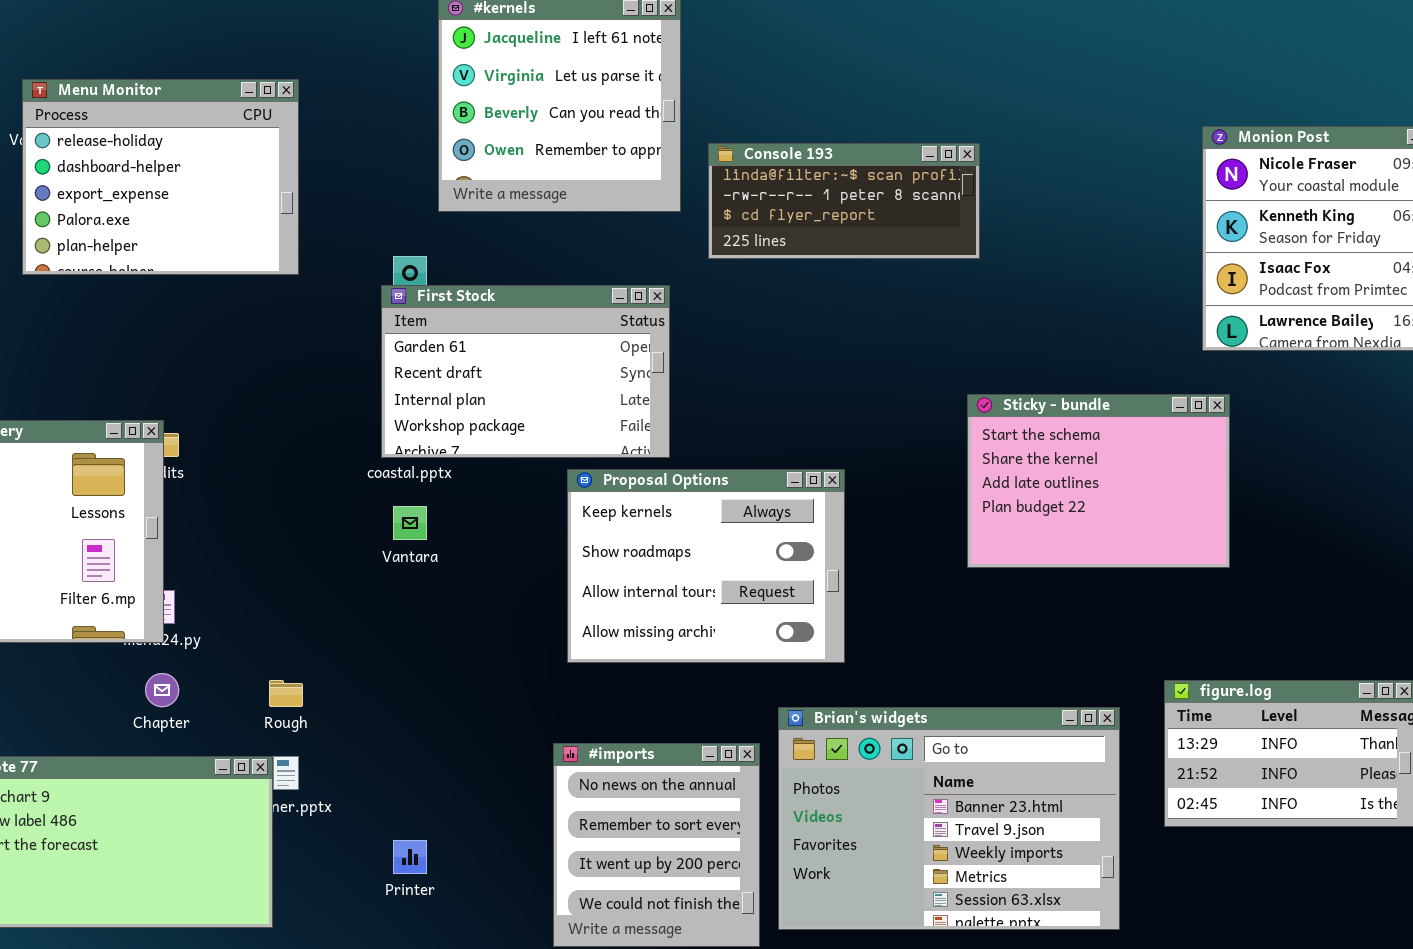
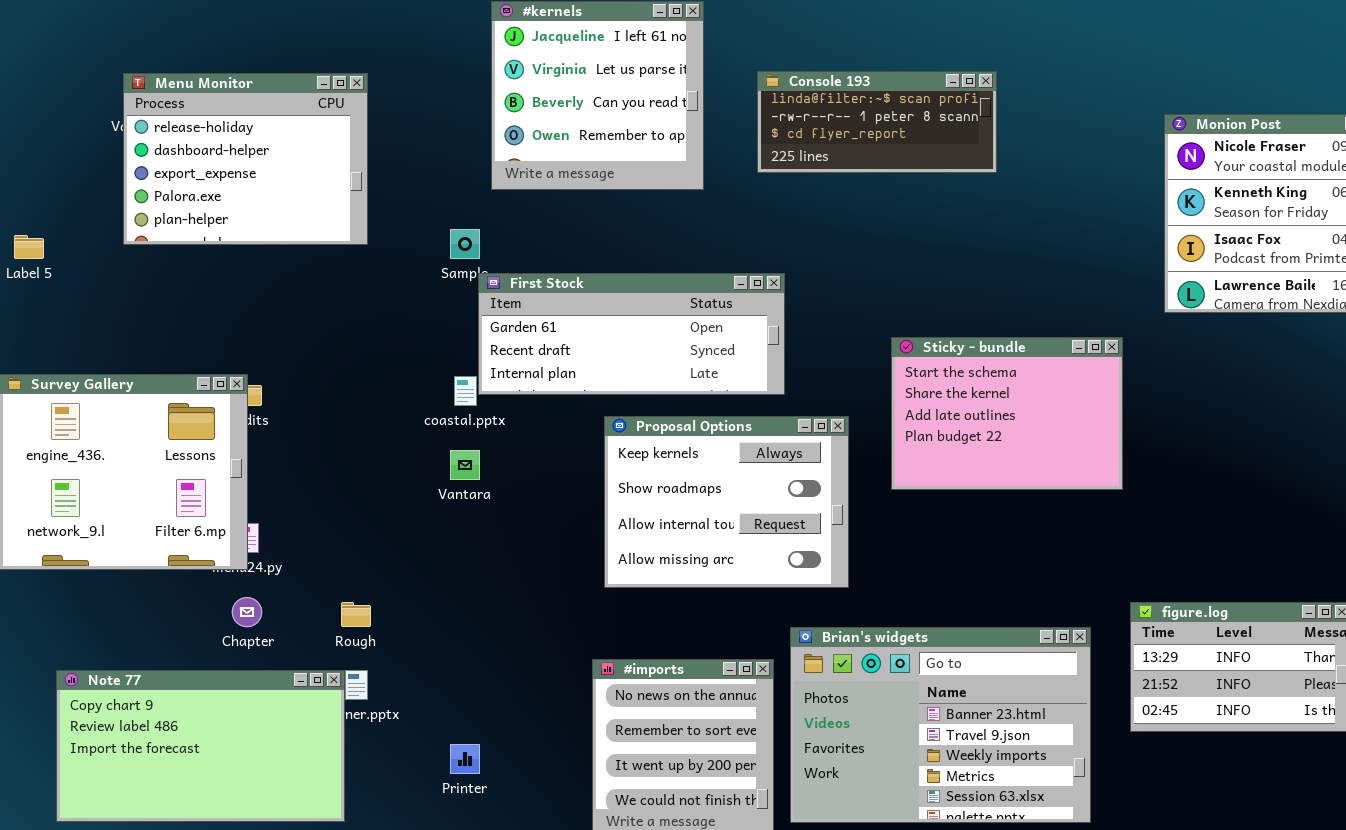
Console 193: [708,143,980,259] -> [757,71,997,173], moved
First Stock: [381,285,670,458] -> [478,273,785,395], moved, resized
Sticky - bundle: [967,394,1230,568] -> [891,337,1123,490], moved

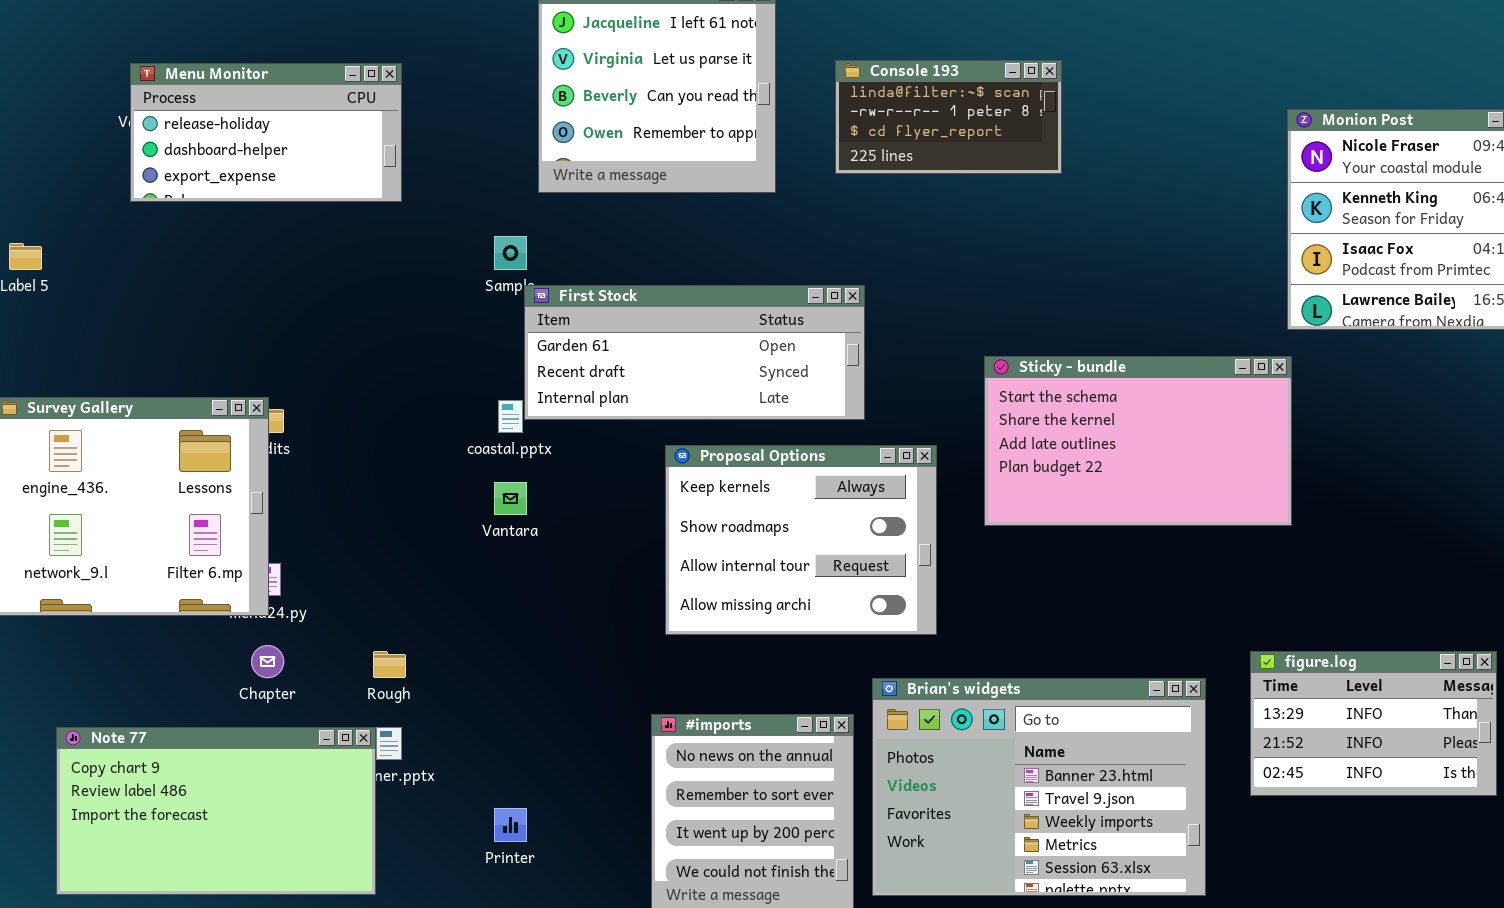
Console 193: [757,71,997,173] -> [835,60,1062,174], resized
Menu Monitor: [123,73,368,245] -> [130,63,402,202], resized
Sticky - bundle: [891,337,1123,490] -> [984,356,1292,526], resized

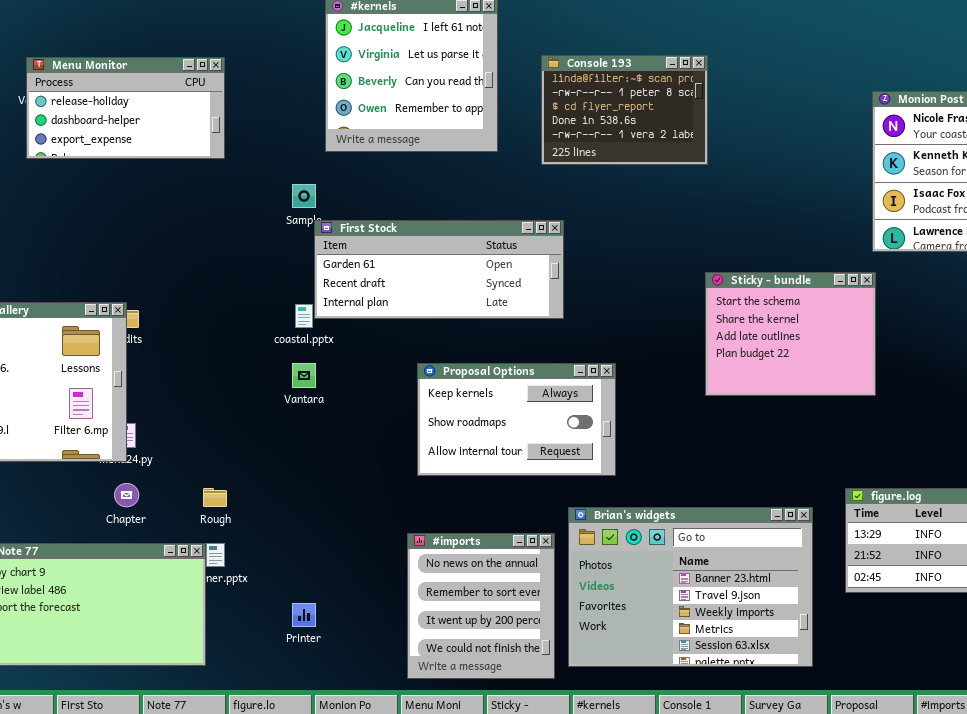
Console 193: [835,60,1062,174] -> [541,55,708,165], resized
Sticky - bundle: [984,356,1292,526] -> [705,272,876,396], resized
Proposal Options: [665,445,937,635] -> [417,363,616,476], resized

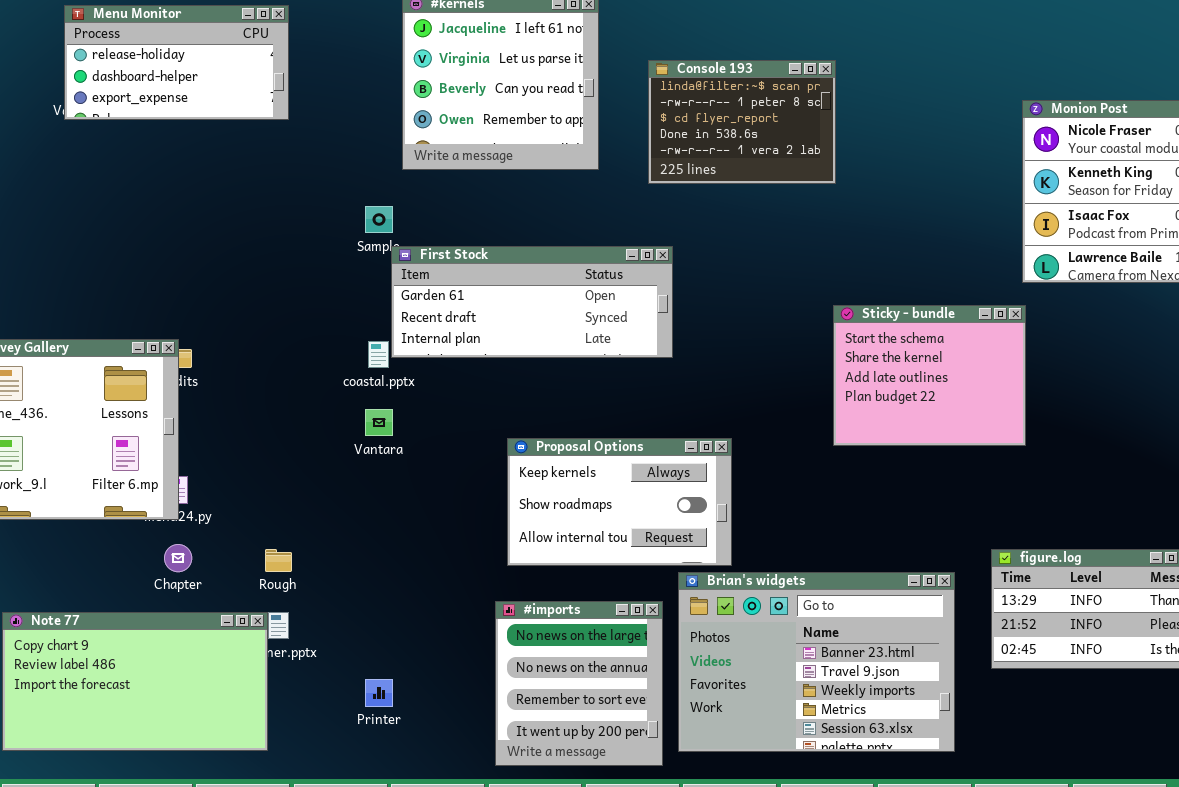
Menu Monitor: [26,57,225,159] -> [64,5,289,120], moved
Proposal Options: [417,363,616,476] -> [507,438,732,566], moved
#imports: [407,533,555,679] -> [495,601,663,766], scrolled up 1 row

